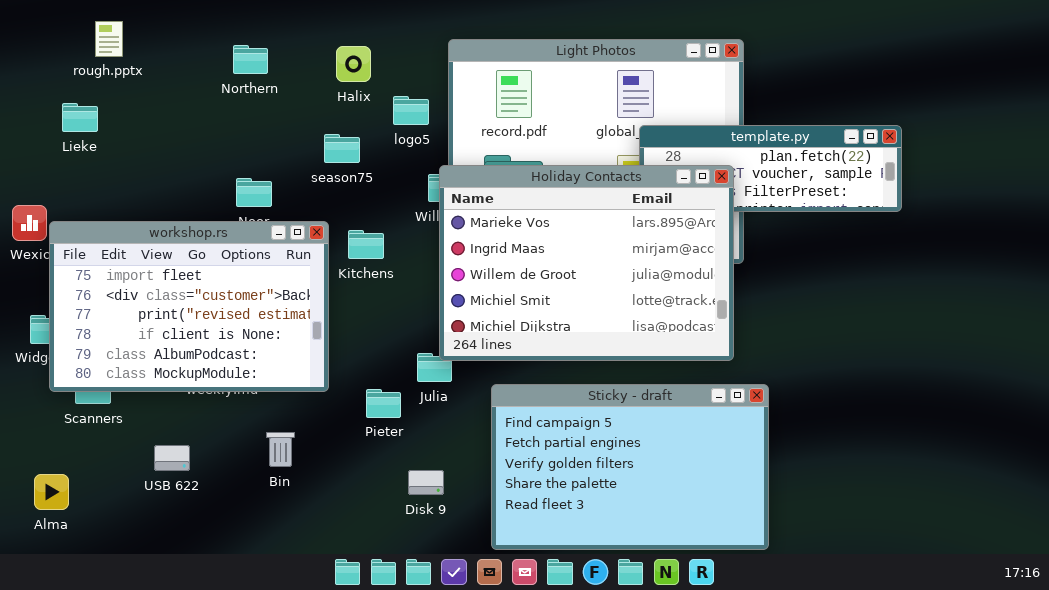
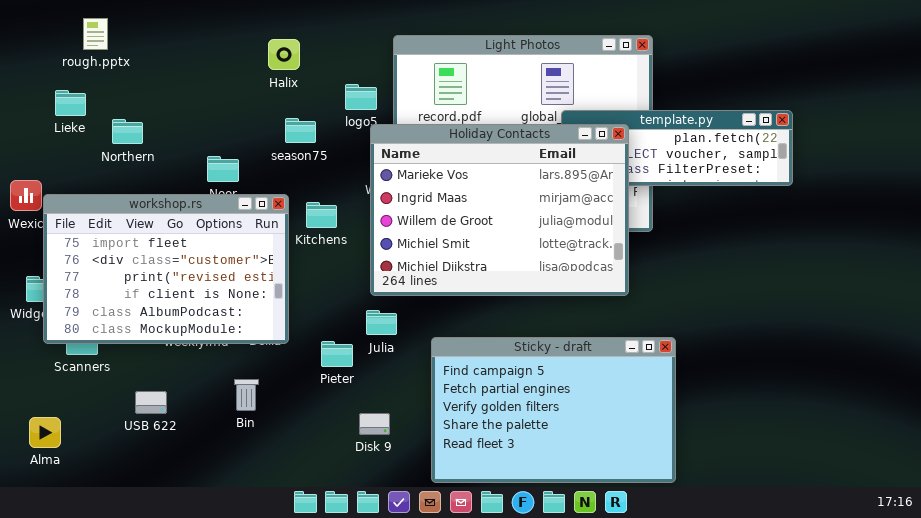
Northern: [233,45,268,74] -> [112,119,143,144], moved
Halix: [336,46,371,82] -> [268,39,300,70], moved
Holiday Contacts: [439,165,734,361] -> [370,124,629,296], moved

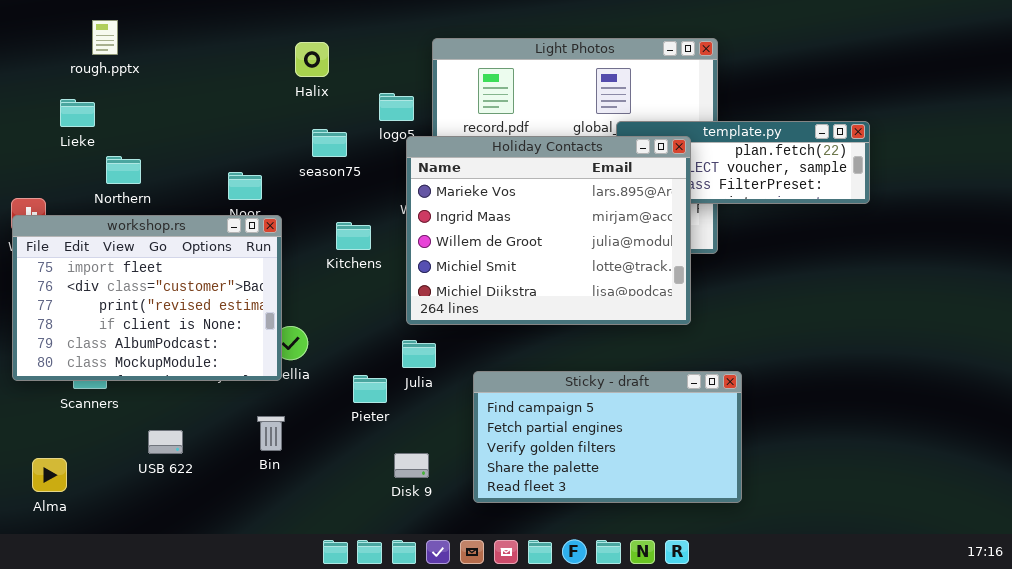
Northern: [112,119,143,144] -> [106,156,141,184], moved
workshop.rs: [43,194,289,344] -> [12,215,282,381], moved
Sticky - draft: [431,337,676,483] -> [473,371,742,503], resized

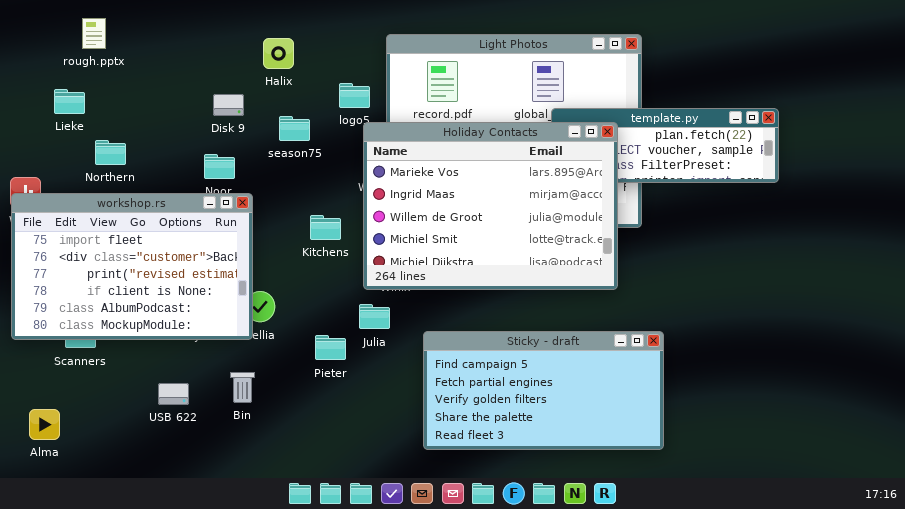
Kitchens: [336,222,371,250] -> [310,215,341,240], moved
USB 622: [148,430,183,454] -> [158,383,189,405], moved
Disk 9: [394,453,429,478] -> [213,94,244,116], moved

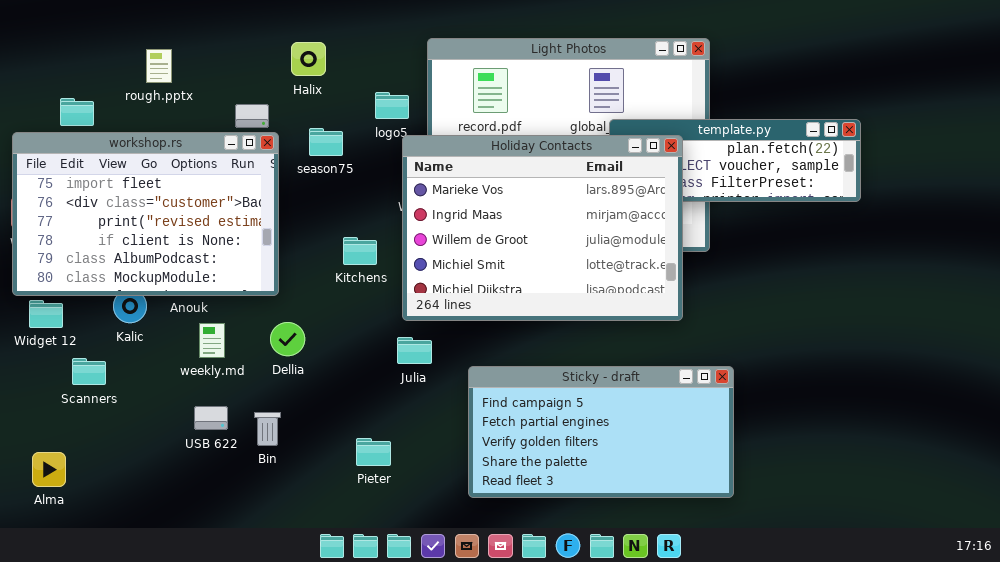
rough.pptx: [82,18,106,49] -> [146,49,172,83], moved
workshop.rs: [11,193,253,340] -> [12,132,279,296], moved
Pieter: [315,335,346,360] -> [356,438,391,466], moved
USB 622: [158,383,189,405] -> [194,406,228,430], moved

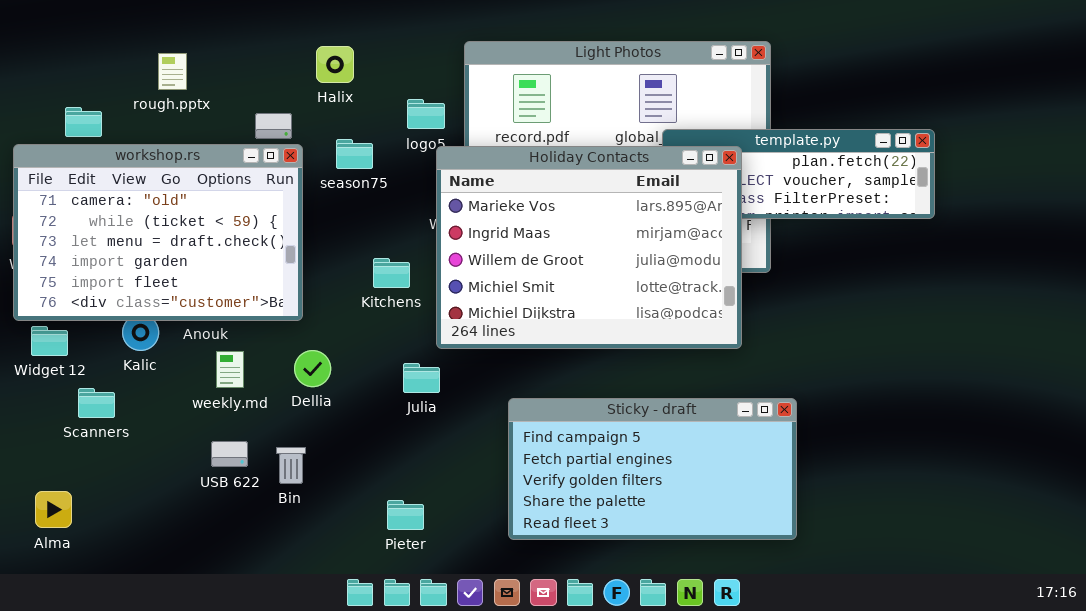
workshop.rs: [12,132,279,296] -> [13,144,303,321], scrolled up 4 rows
Julia: [397,337,432,364] -> [403,363,440,393], moved
Pieter: [356,438,391,466] -> [387,500,424,530], moved

